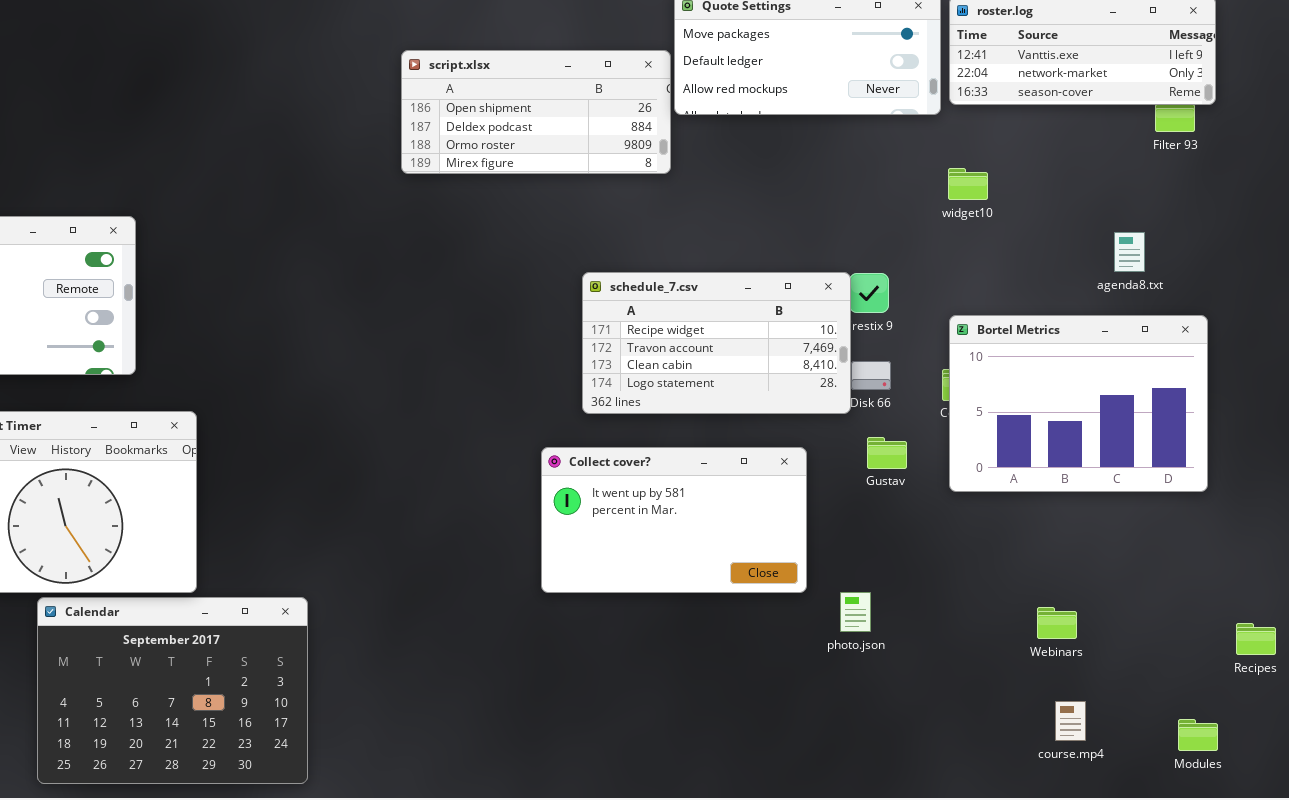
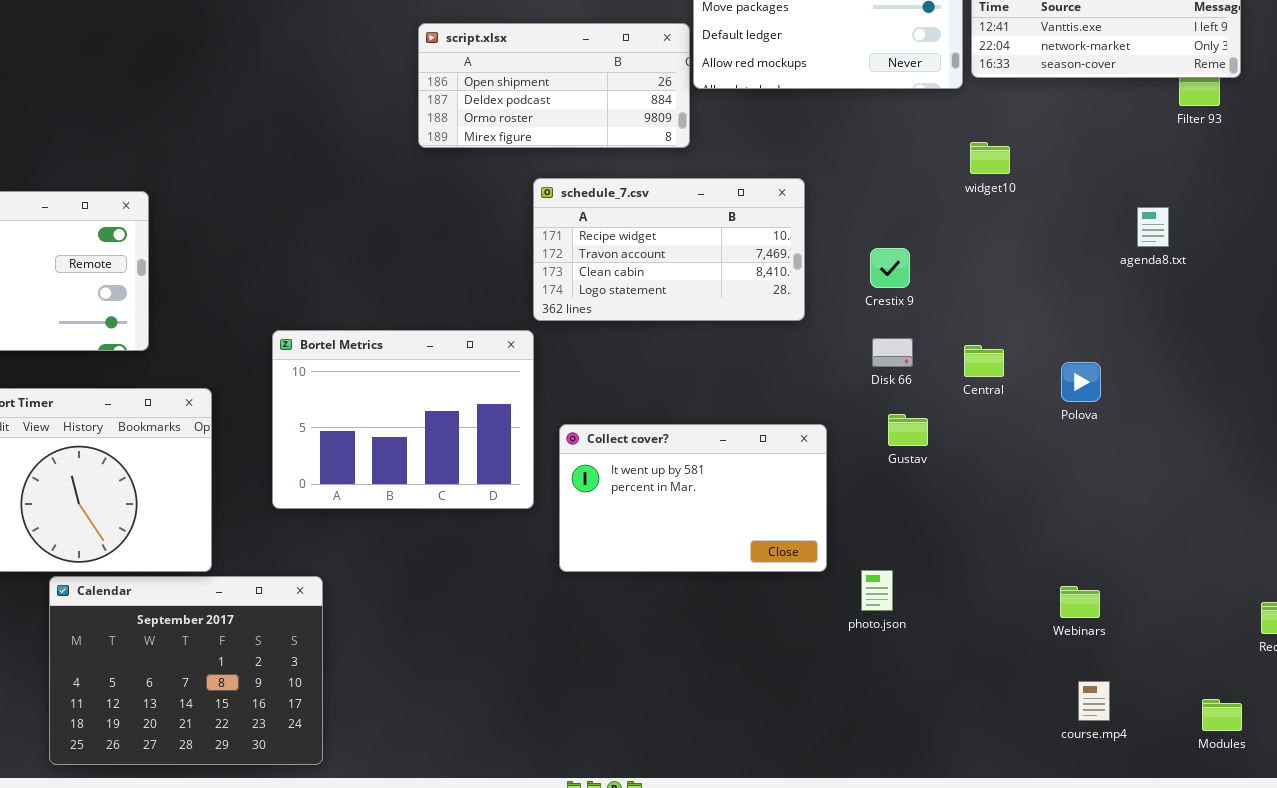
schedule_7.csv: [582,272,851,414] -> [533,178,805,321], moved
Bortel Metrics: [949,315,1208,492] -> [272,330,534,509], moved

